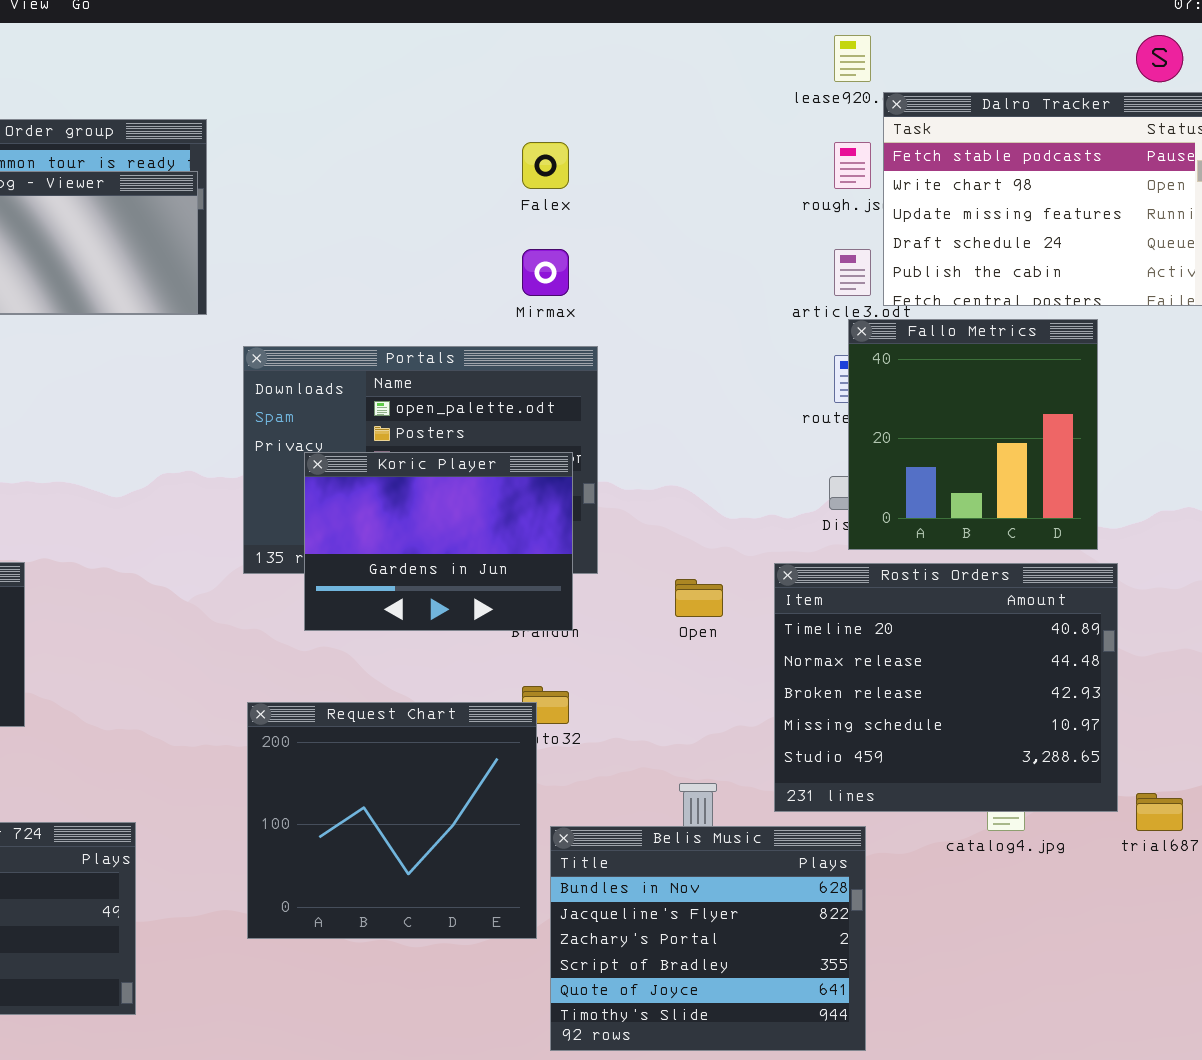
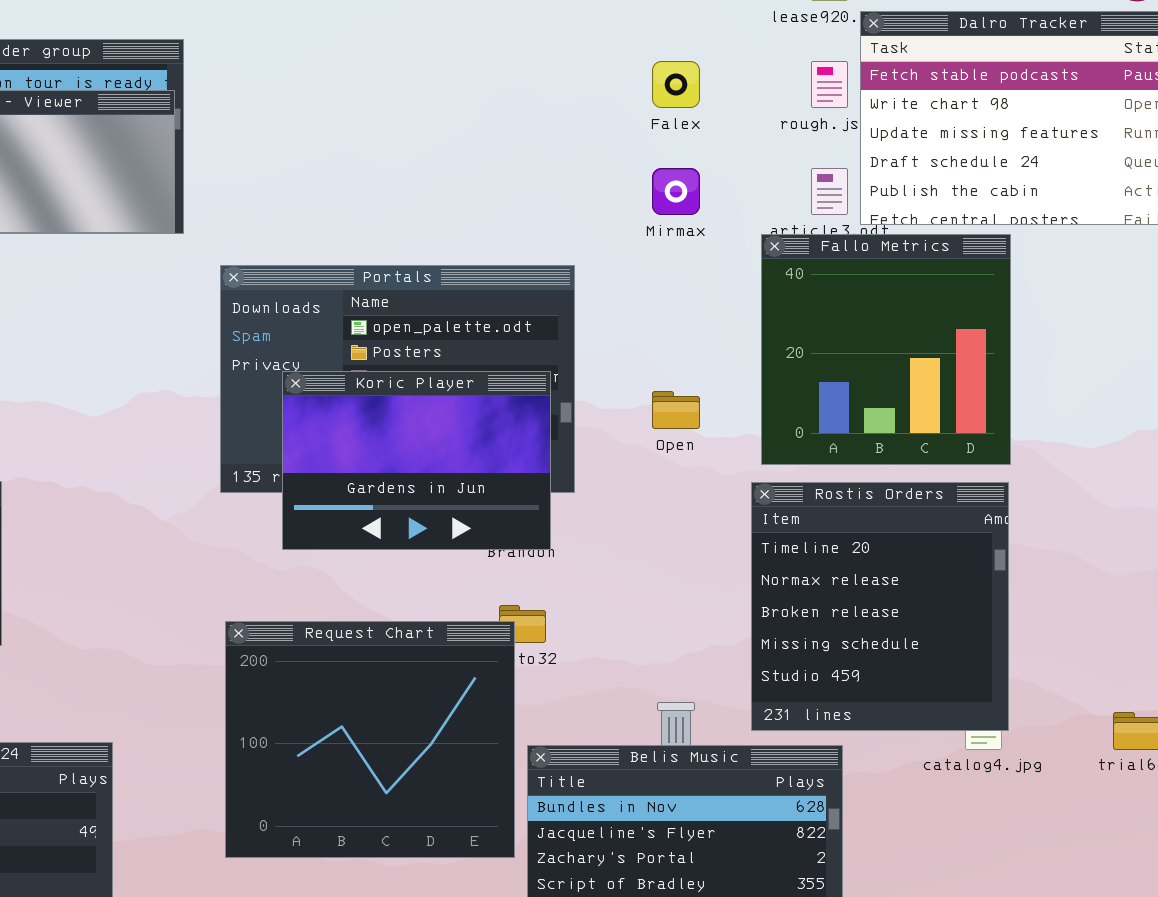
Falex: [522,142,569,189] -> [652,61,700,108], moved
Mirmax: [522,249,569,296] -> [652,168,700,215], moved
Fallo Metrics: [848,319,1098,550] -> [761,234,1011,465], moved
Rostis Orders: [774,563,1118,812] -> [751,482,1009,731], resized
Open: [675,579,723,617] -> [652,391,700,429], moved

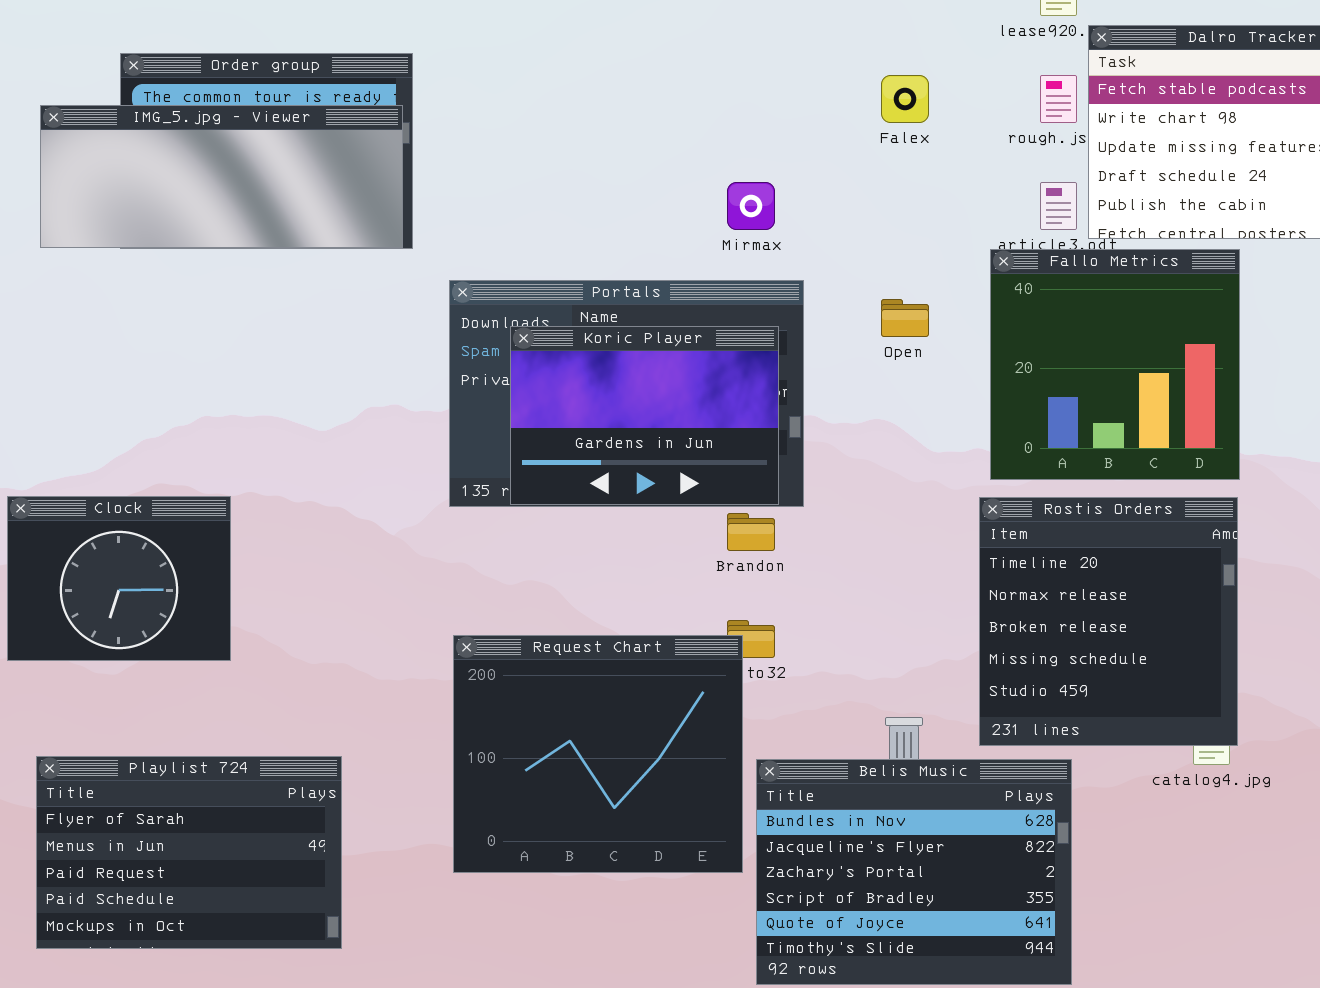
Mirmax: [652,168,700,215] -> [727,182,775,230], moved
Koric Player: [282,371,551,550] -> [510,326,779,505], moved
Open: [652,391,700,429] -> [881,299,929,337], moved

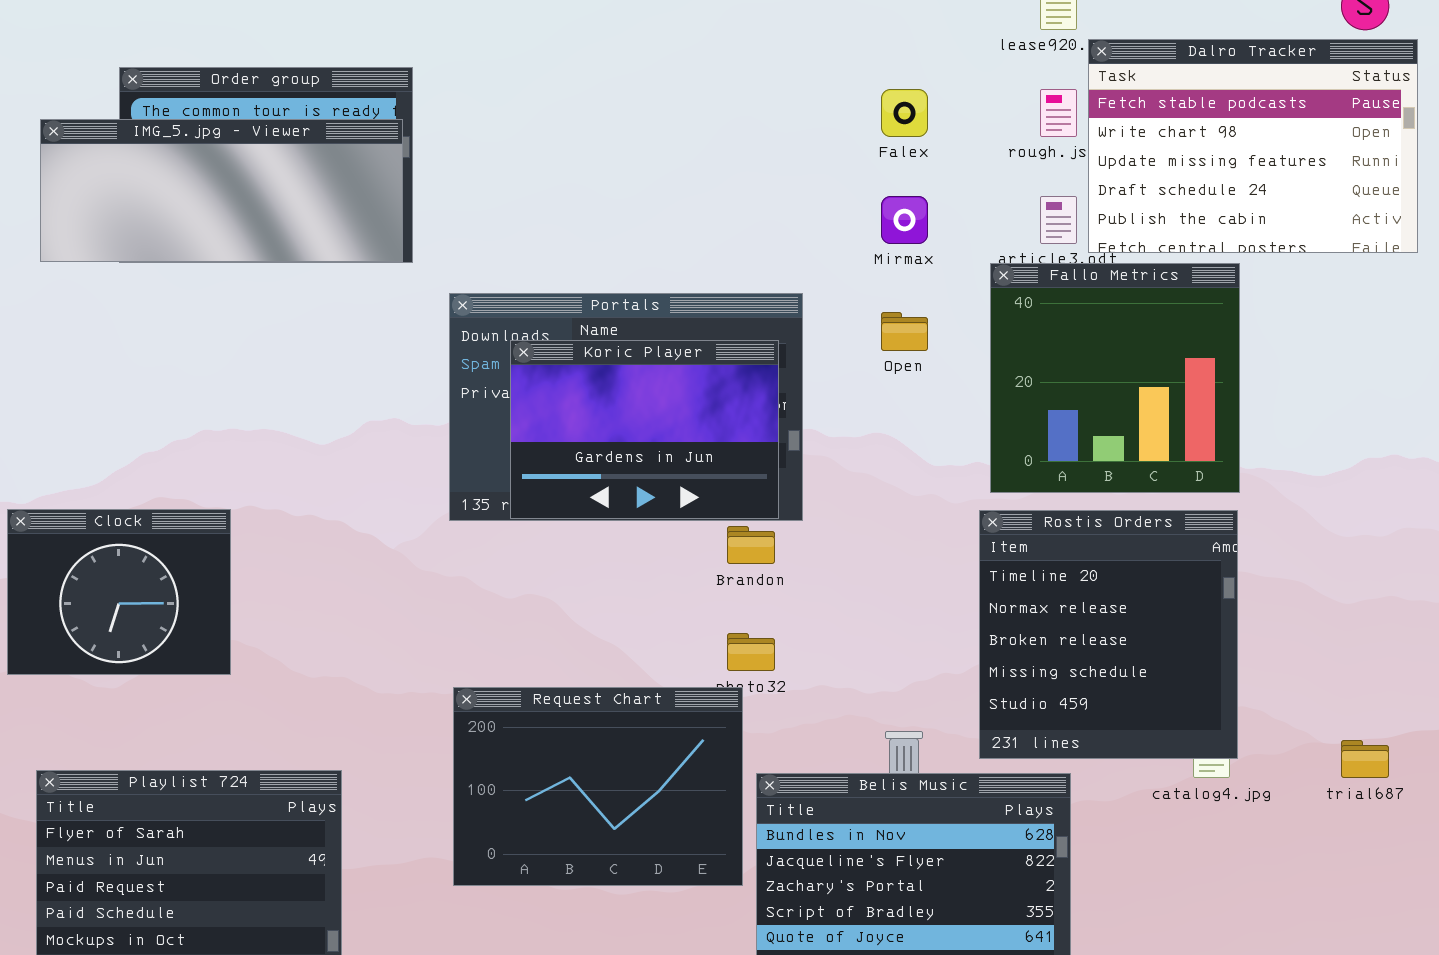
Mirmax: [727,182,775,230] -> [881,196,928,244], moved
Request Chart: [453,635,743,873] -> [453,687,743,886], resized

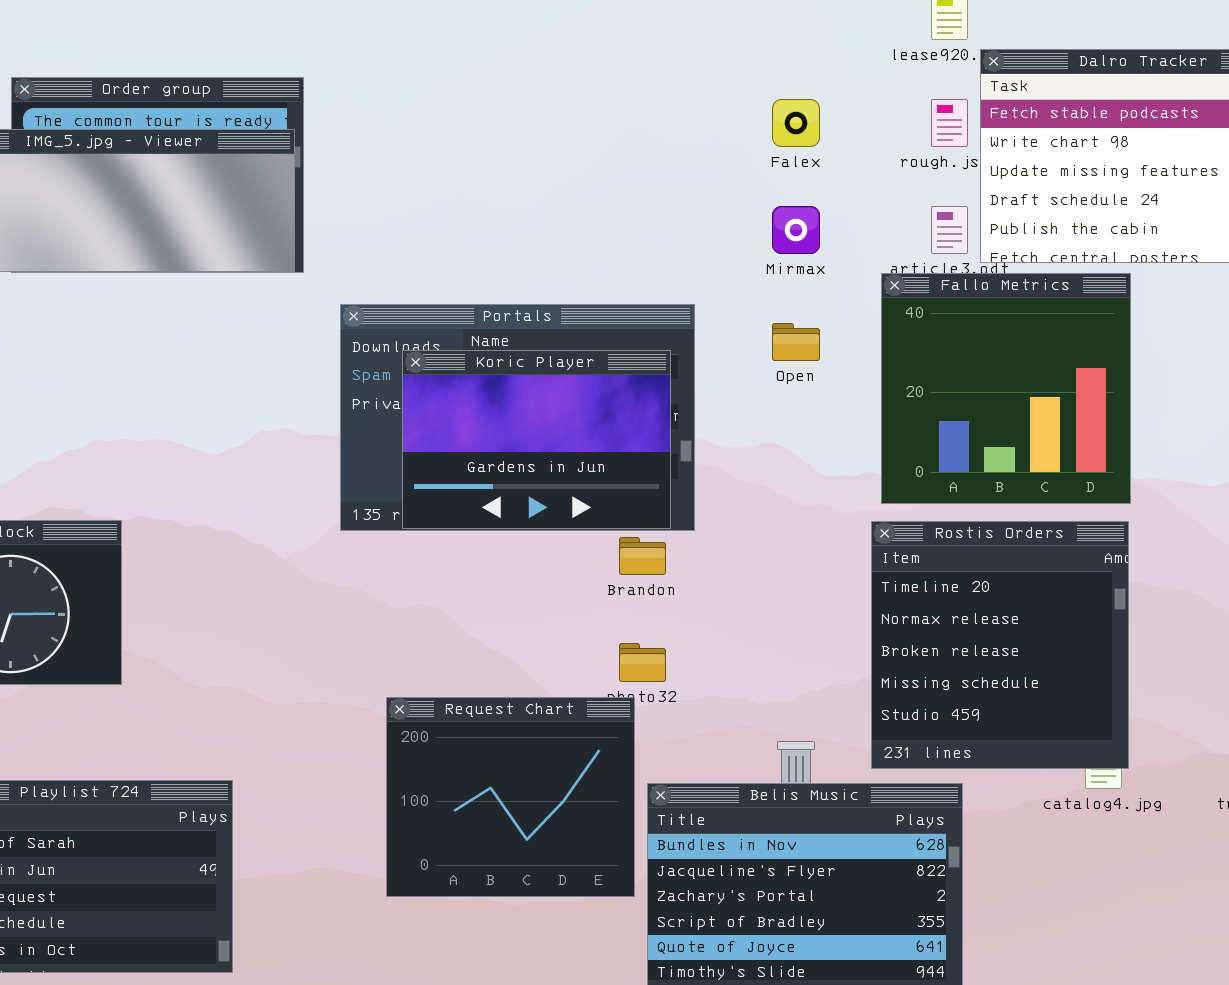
Request Chart: [453,687,743,886] -> [386,697,635,897], resized

